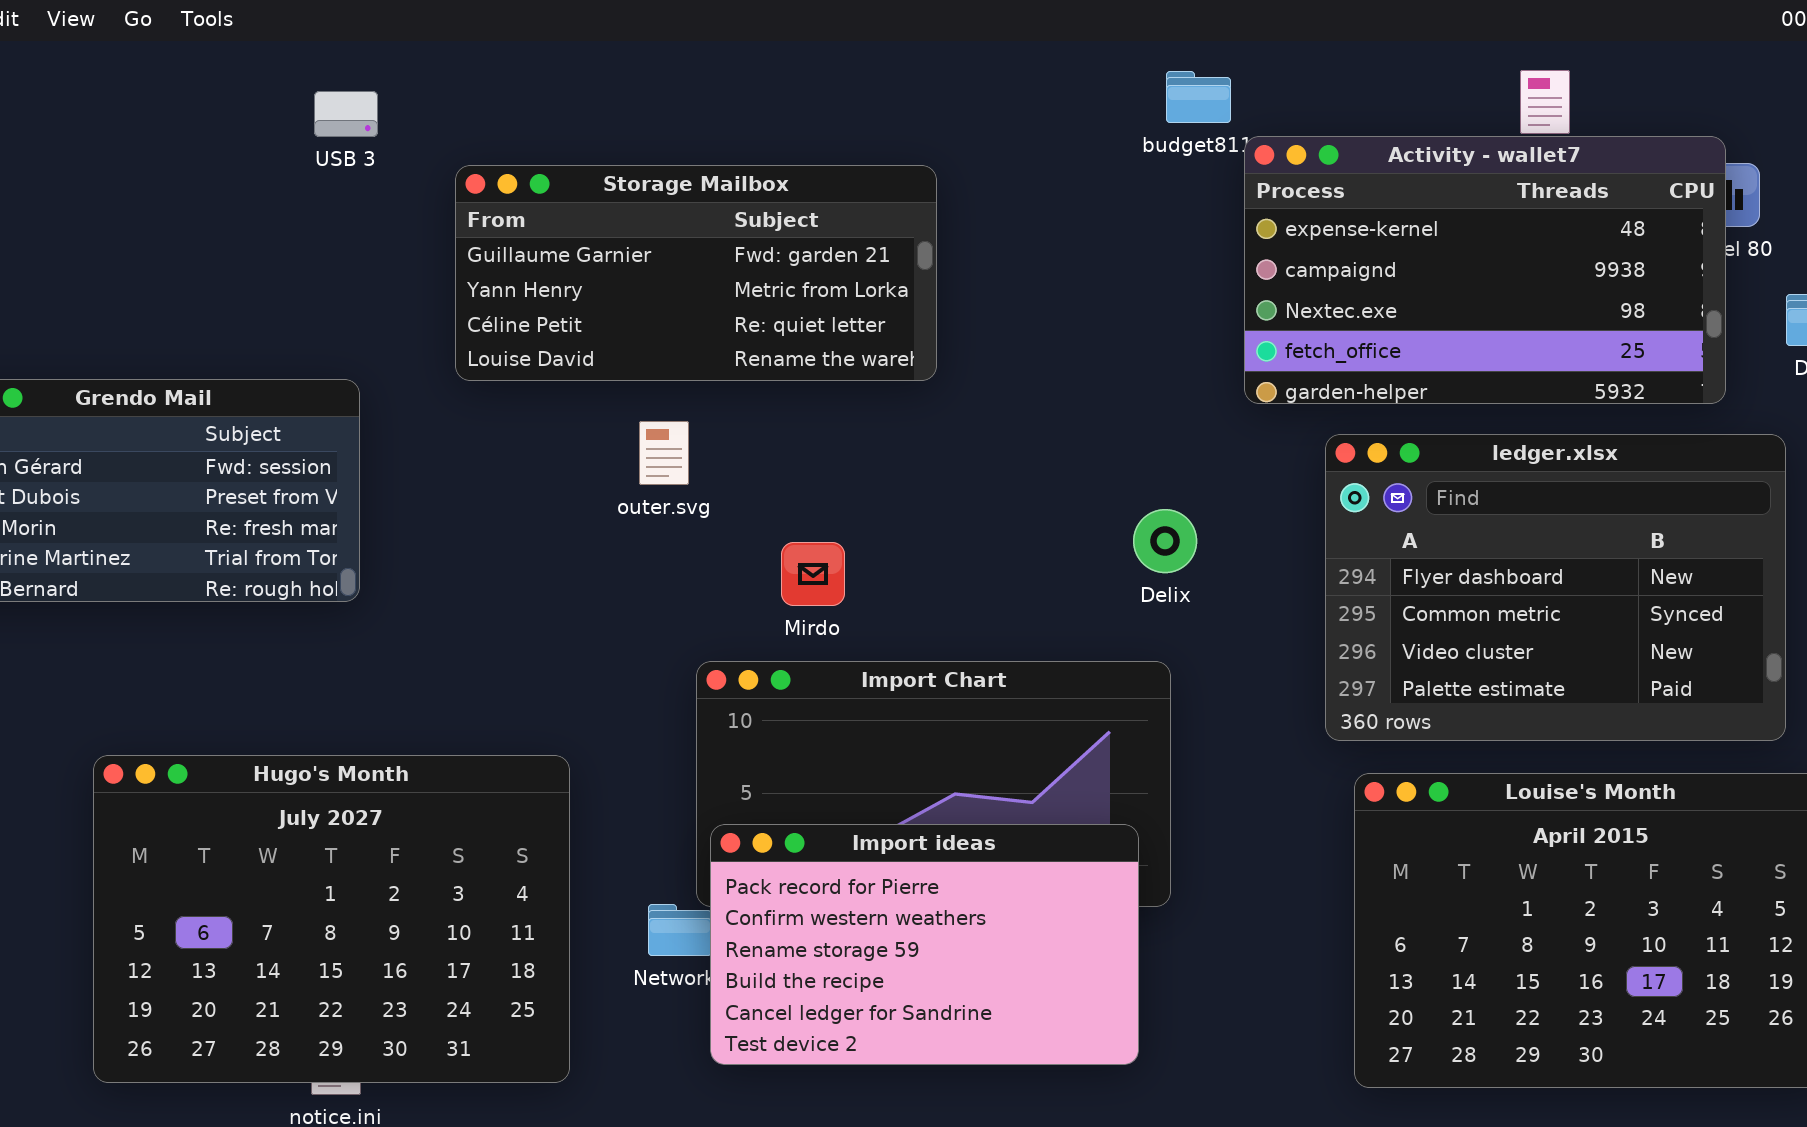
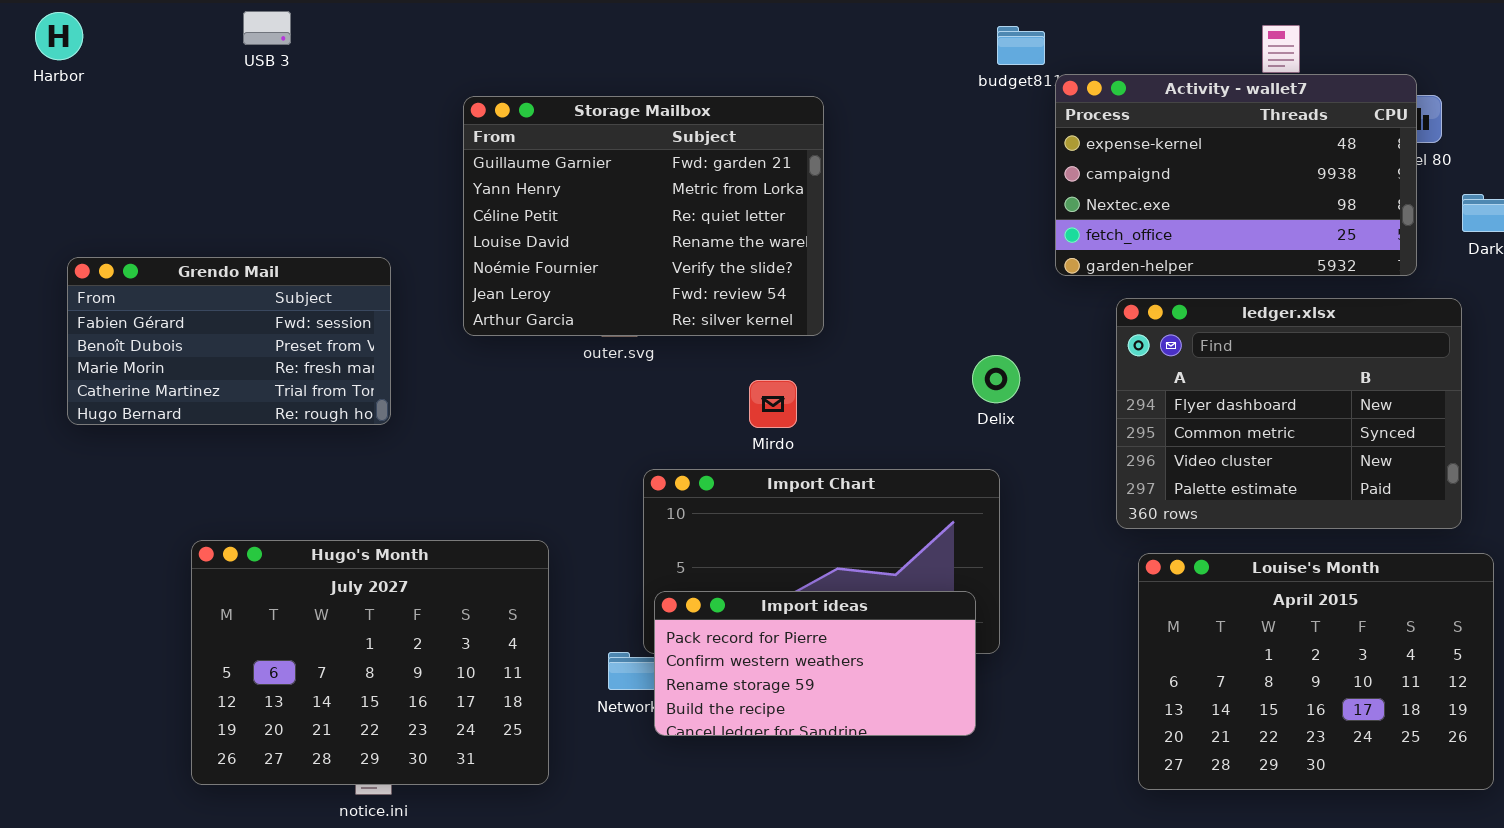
USB 3: [314,91,378,137] -> [243,11,291,45], moved
Storage Mailbox: [455,165,937,381] -> [463,96,824,336], resized
Mirdo: [781,542,845,606] -> [749,380,797,428], moved
Import ideas: [710,824,1139,1065] -> [654,591,976,736], resized

